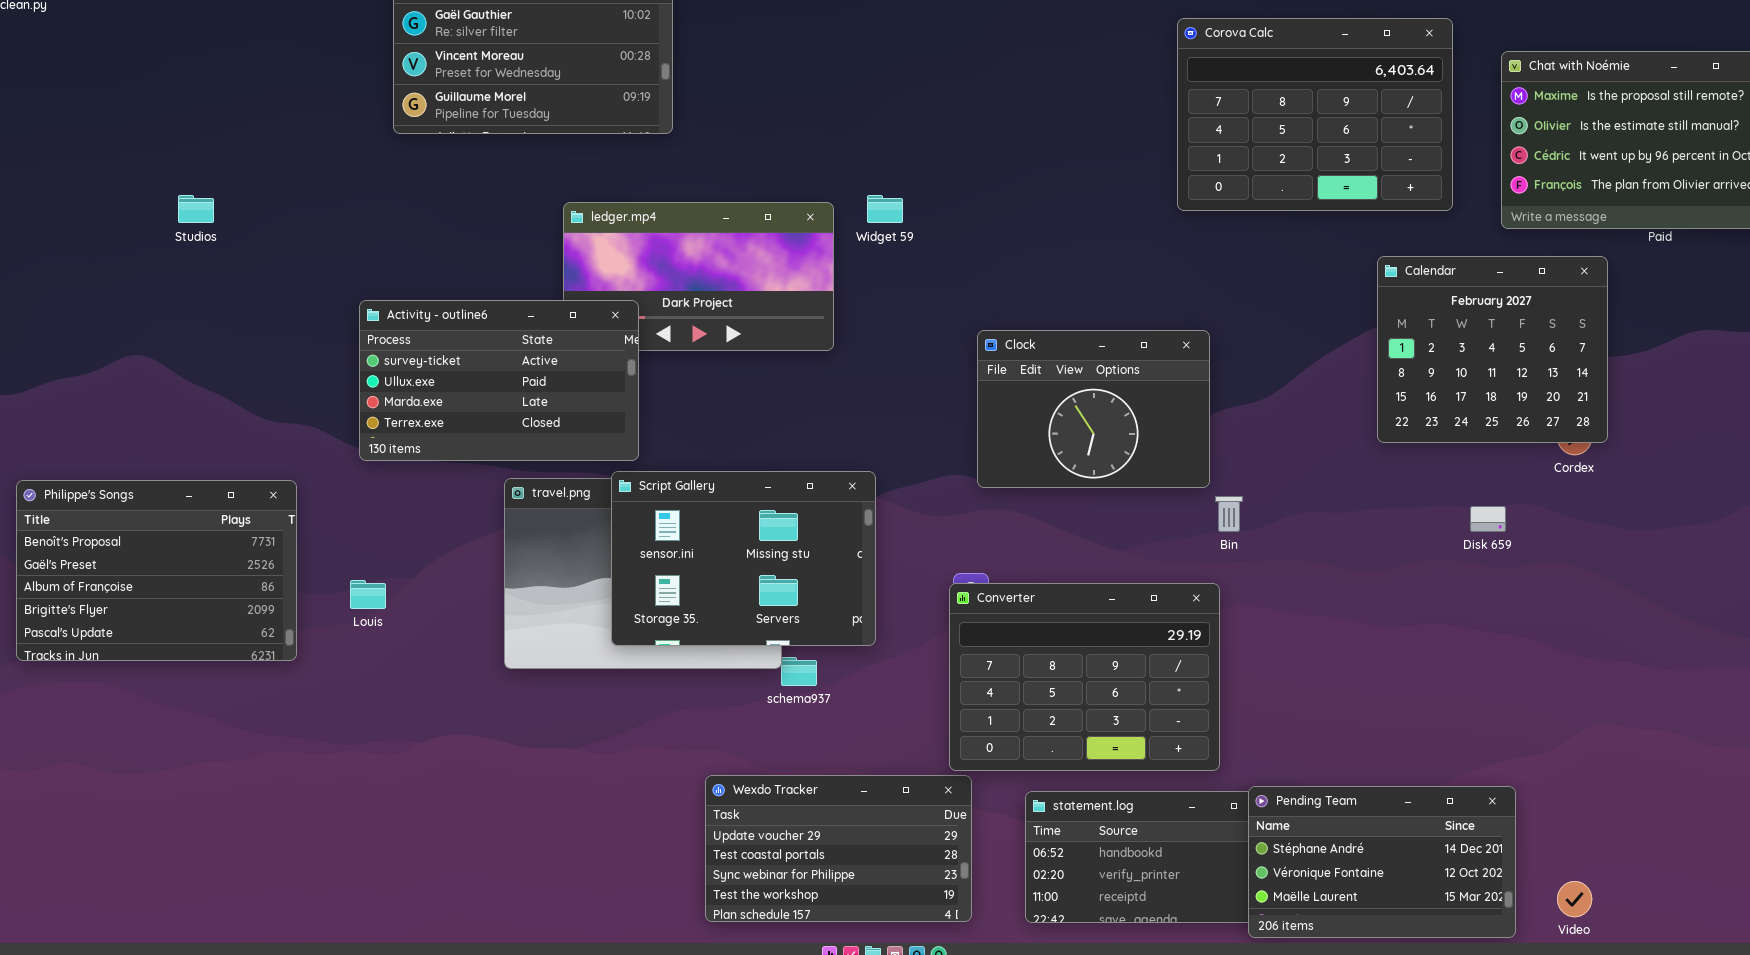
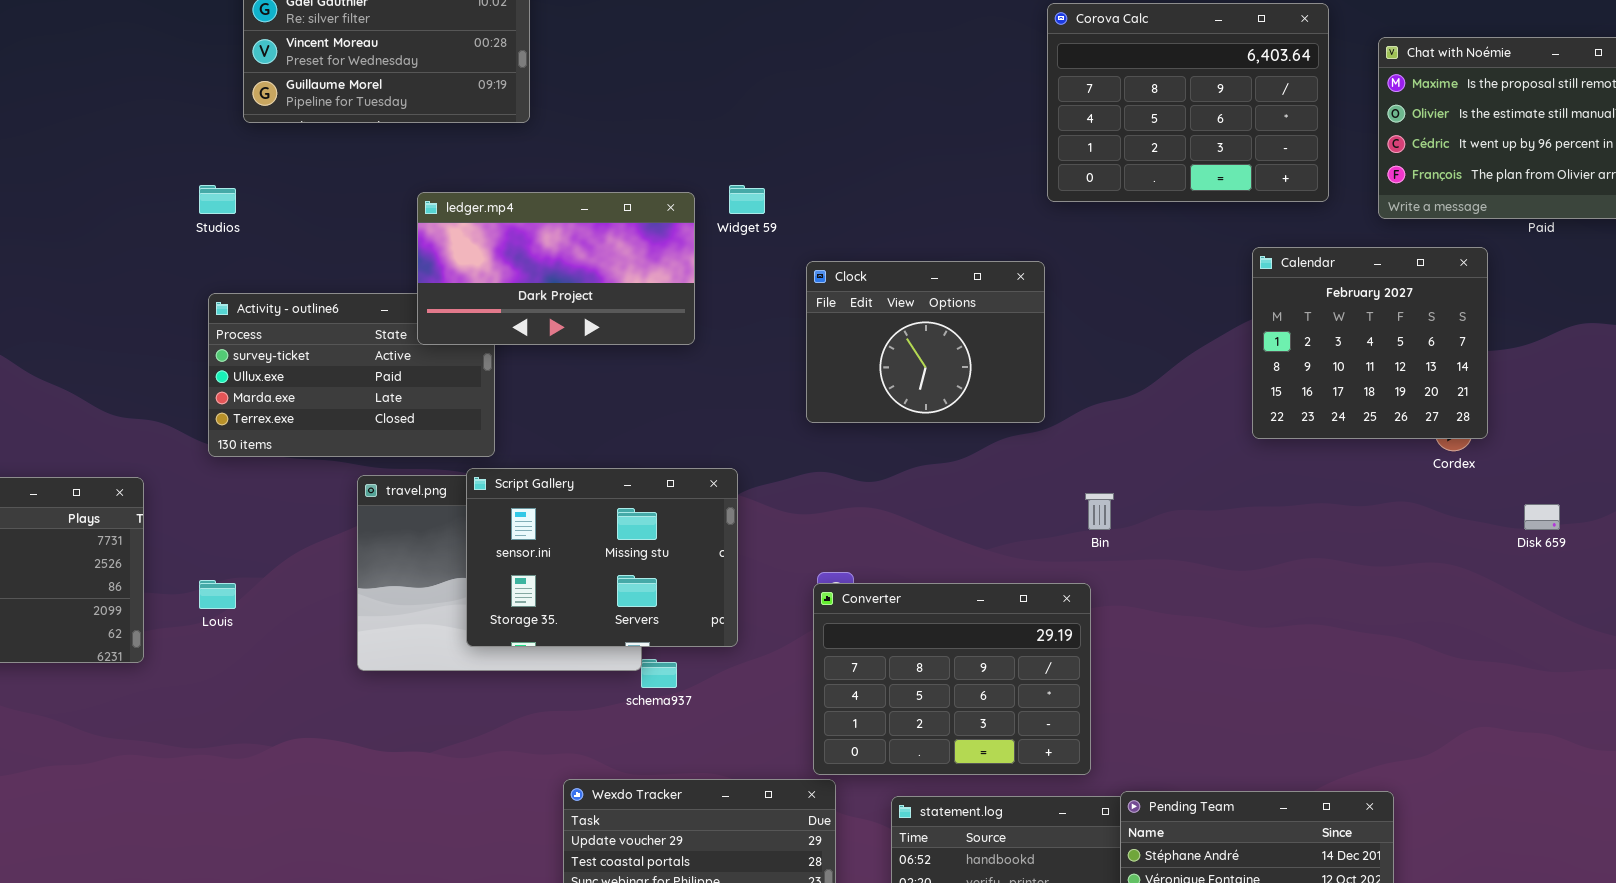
Studios: [178,195,214,223] -> [199,185,236,214], moved
ledger.mp4: [563,202,834,351] -> [417,192,695,345], raised
Clock: [977,330,1210,488] -> [806,261,1045,423], moved
Disk 659: [1470,506,1506,532] -> [1524,504,1560,530], moved

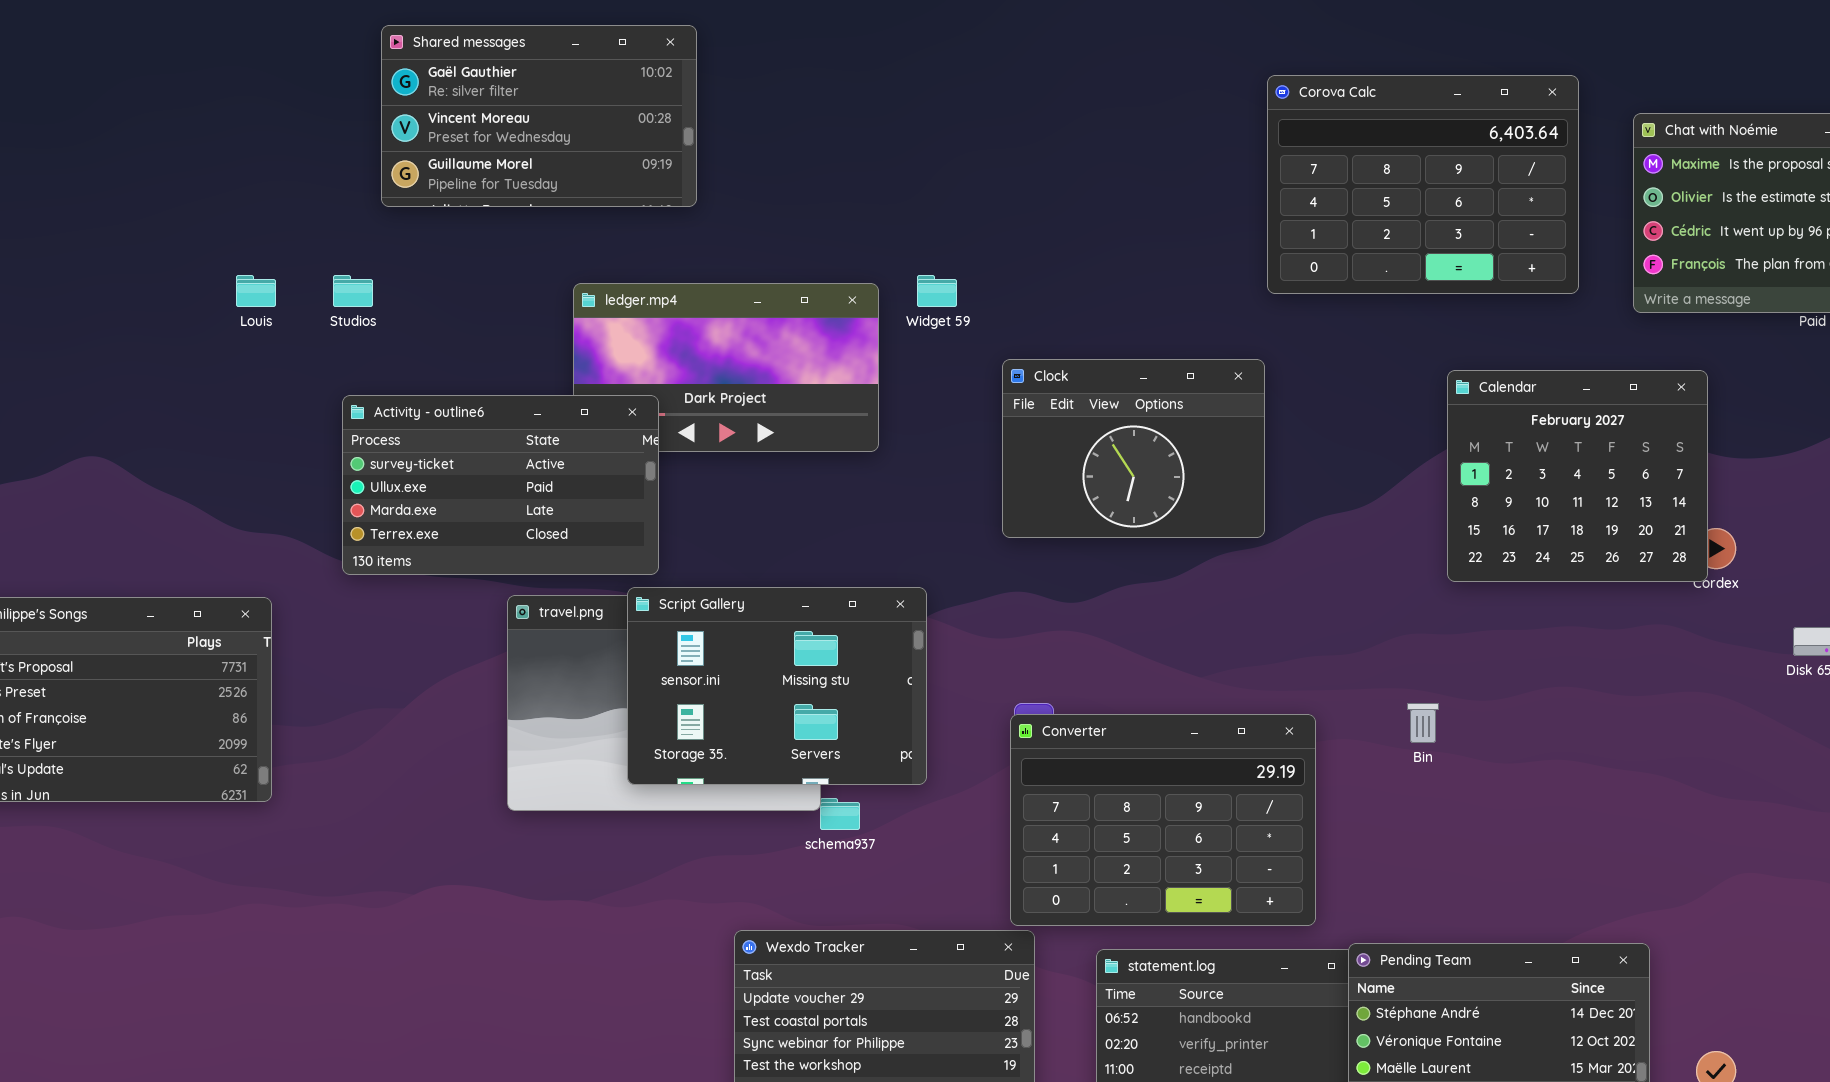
Calendar: [1252,247,1488,439] -> [1447,370,1708,582], moved
Activity - outline6: [208,293,495,457] -> [342,395,659,575], raised
Bin: [1085,493,1114,530] -> [1407,703,1439,743], moved
Louis: [199,580,236,609] -> [236,275,276,307], moved

